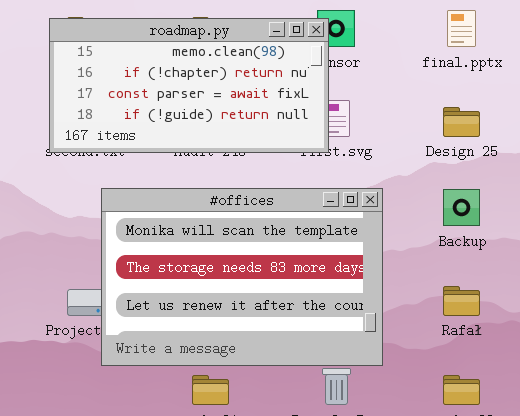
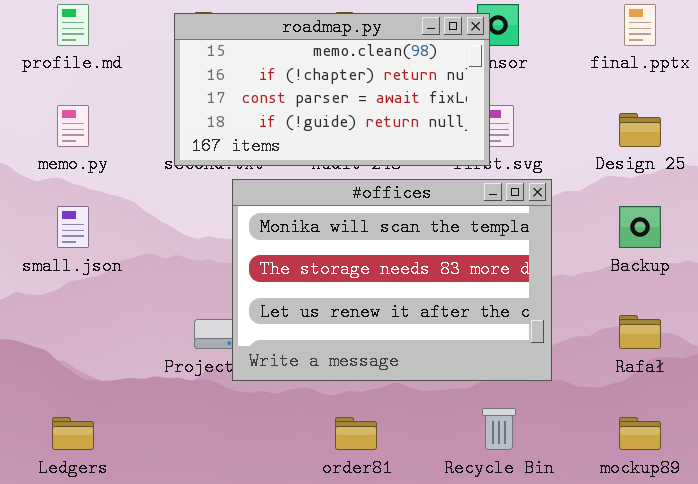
#offices: [101,188,383,366] -> [232,179,552,381], moved

